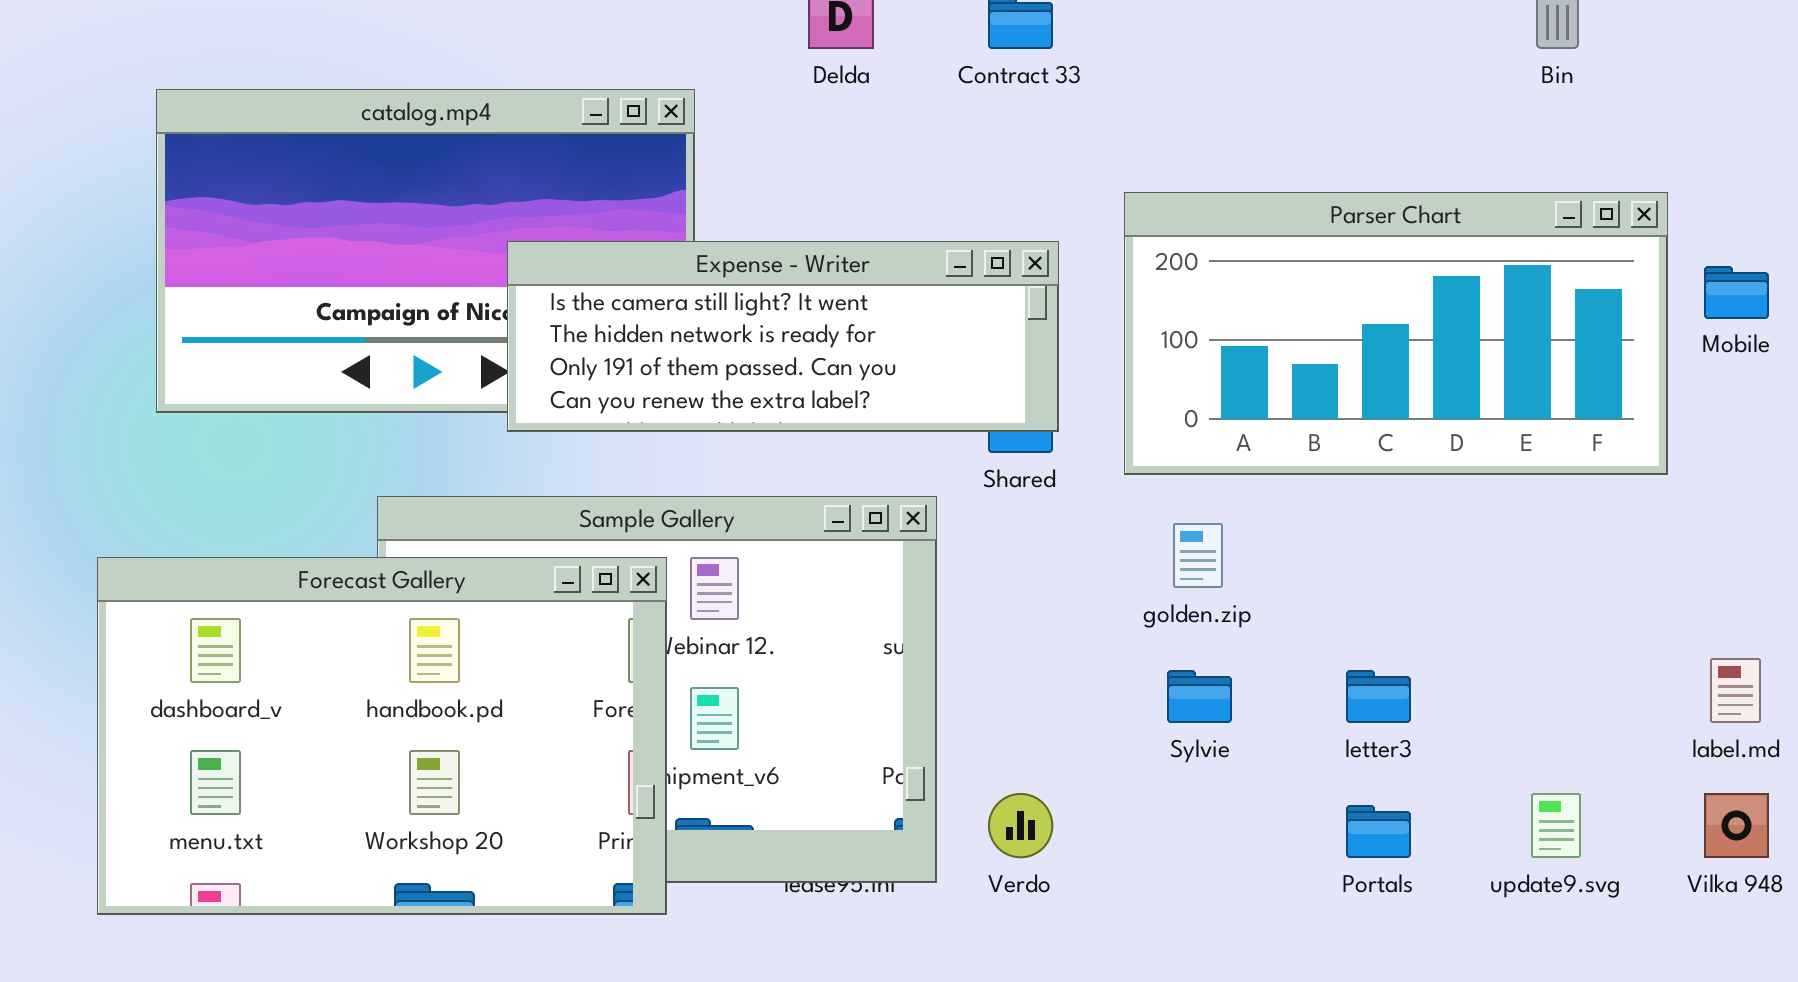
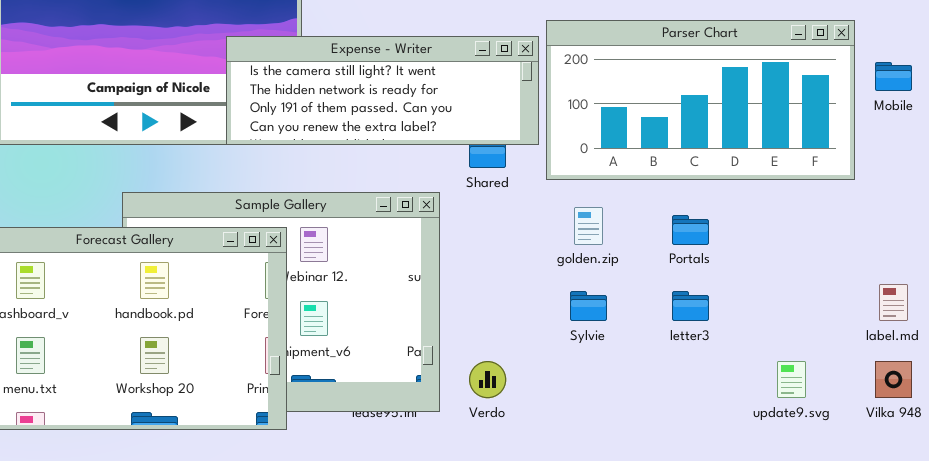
Expense - Writer: [507,241,1059,432] -> [226,36,539,145], moved
Portals: [1346,805,1411,858] -> [672,215,709,245], moved

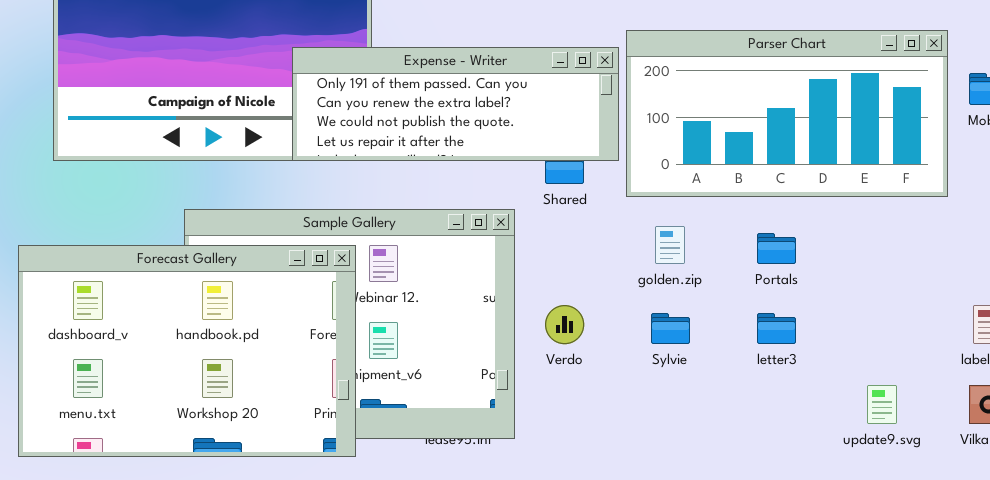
Expense - Writer: [226,36,539,145] -> [292,47,619,161], scrolled down 2 rows
Verdo: [469,361,506,398] -> [545,305,584,344], moved

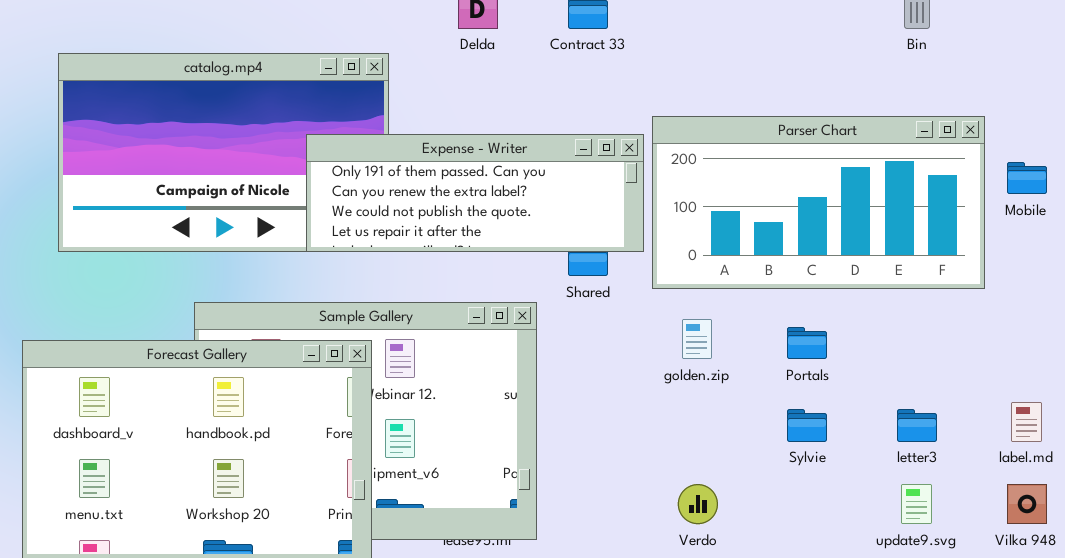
Verdo: [545,305,584,344] -> [678,484,718,524], moved
Sylvie: [651,313,690,344] -> [787,409,827,442], moved
letter3: [757,313,796,344] -> [897,409,937,442], moved

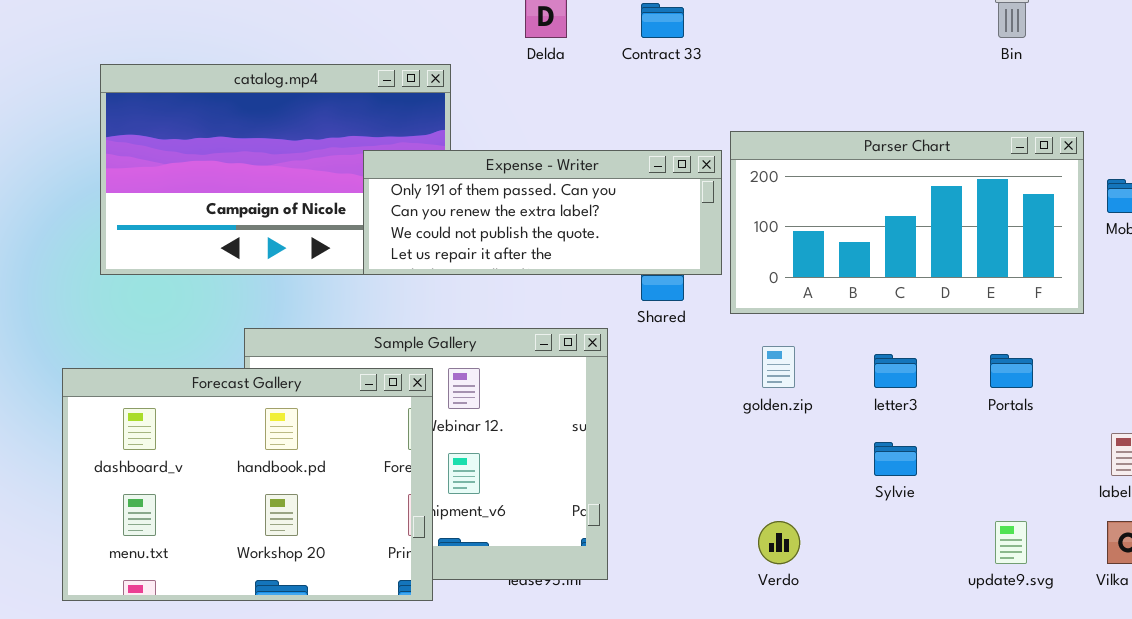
Portals: [787,327,827,359] -> [990,354,1033,388], moved
letter3: [897,409,937,442] -> [874,354,917,388], moved

